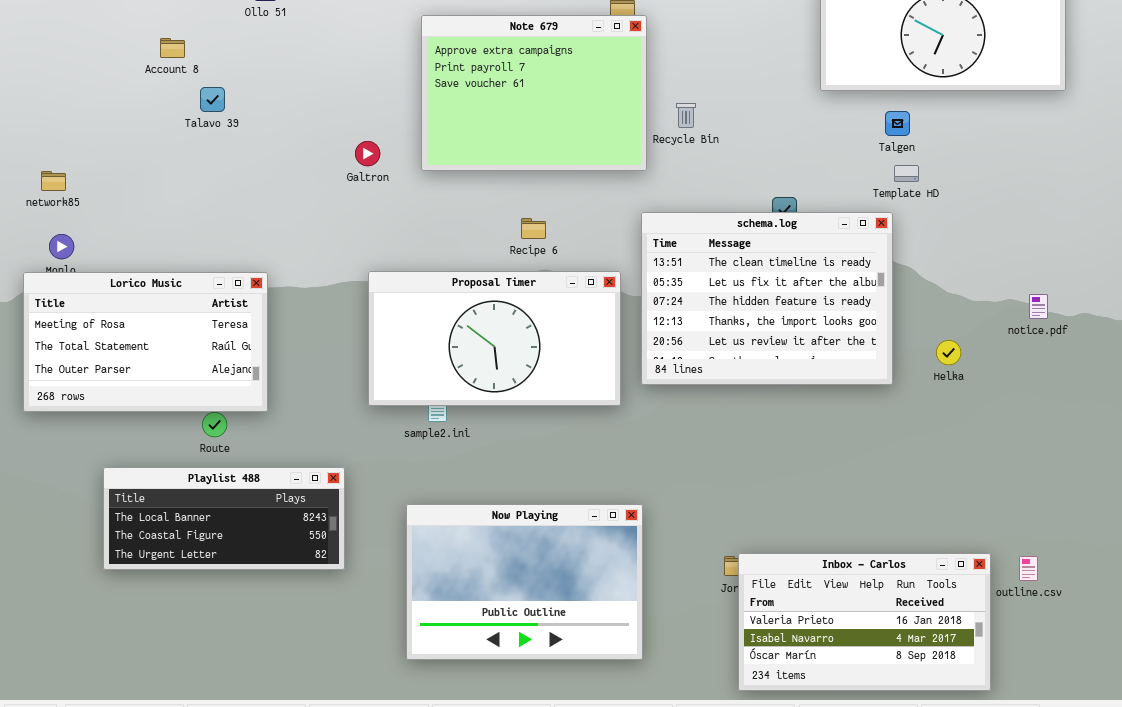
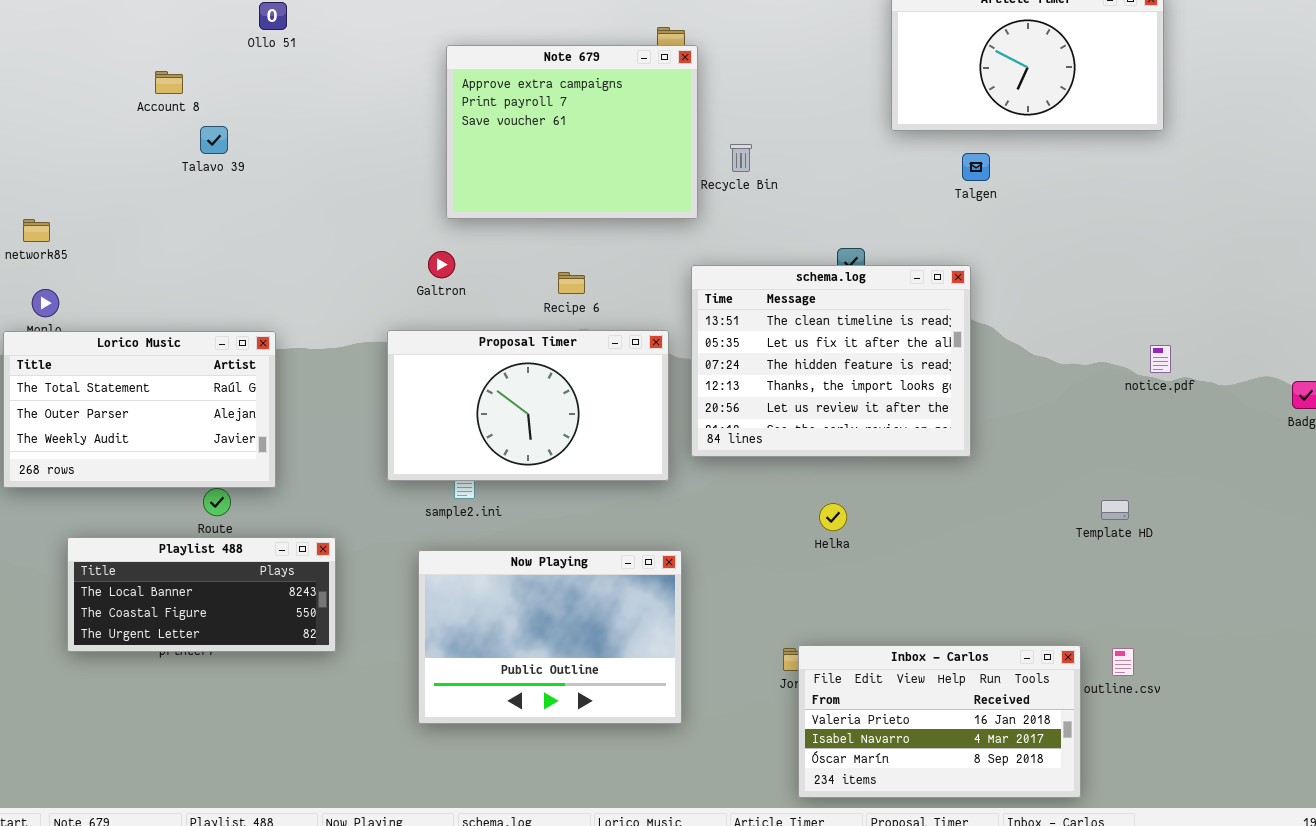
Galtron: [355,141,380,166] -> [428,251,455,278], moved
Template HD: [894,165,919,182] -> [1101,500,1129,520], moved
Lorico Music: [23,272,268,412] -> [3,331,276,488], scrolled down 1 row
notice.pdf: [1029,294,1048,319] -> [1150,345,1171,373], moved
Helka: [936,340,961,365] -> [819,503,847,531], moved
Playlist 488: [103,467,345,570] -> [67,537,336,652], moved
Now Playing: [406,504,643,660] -> [418,550,682,724], moved

